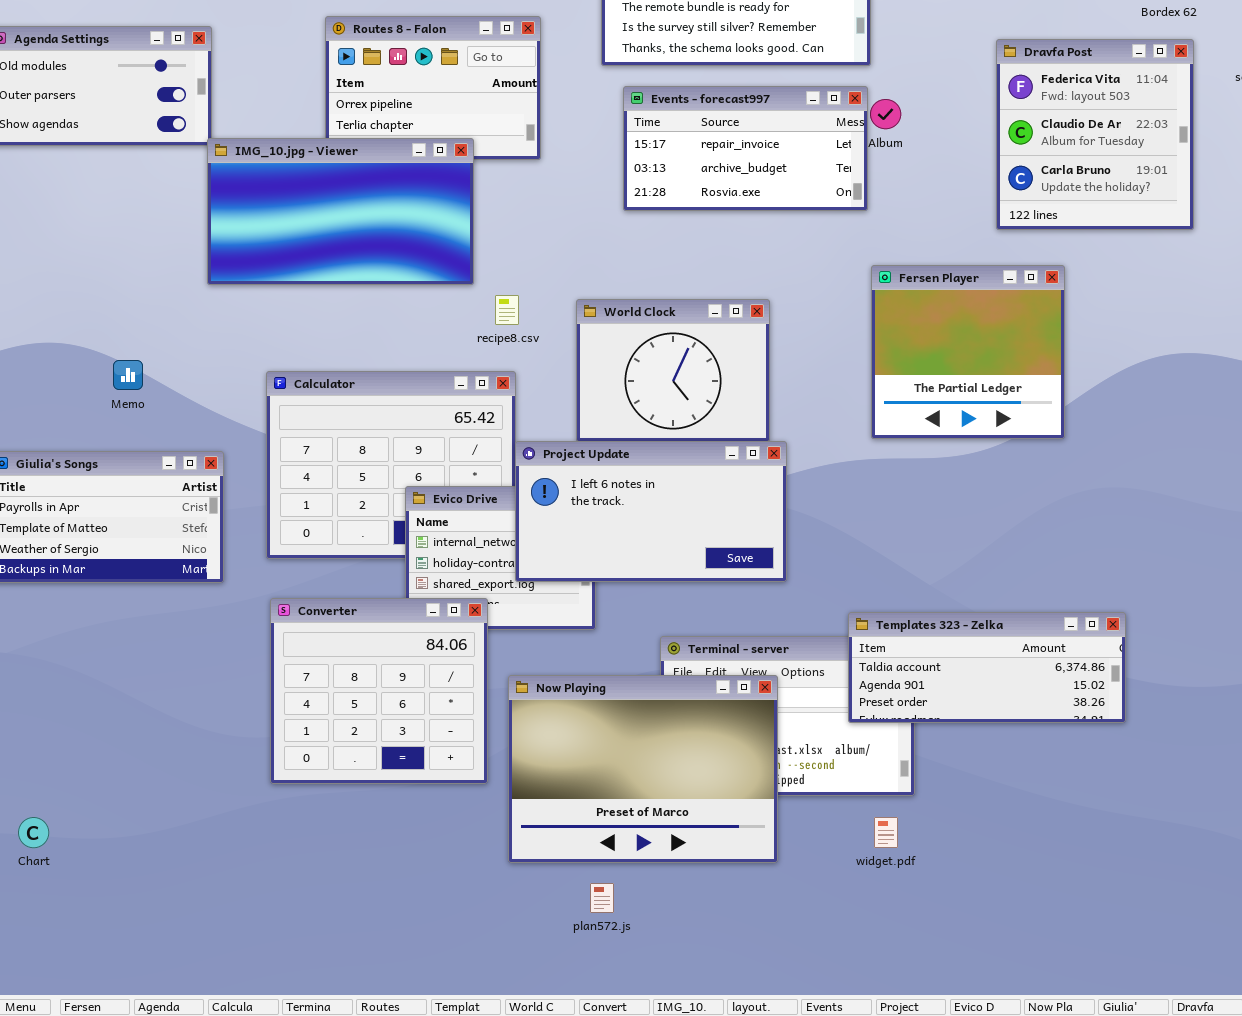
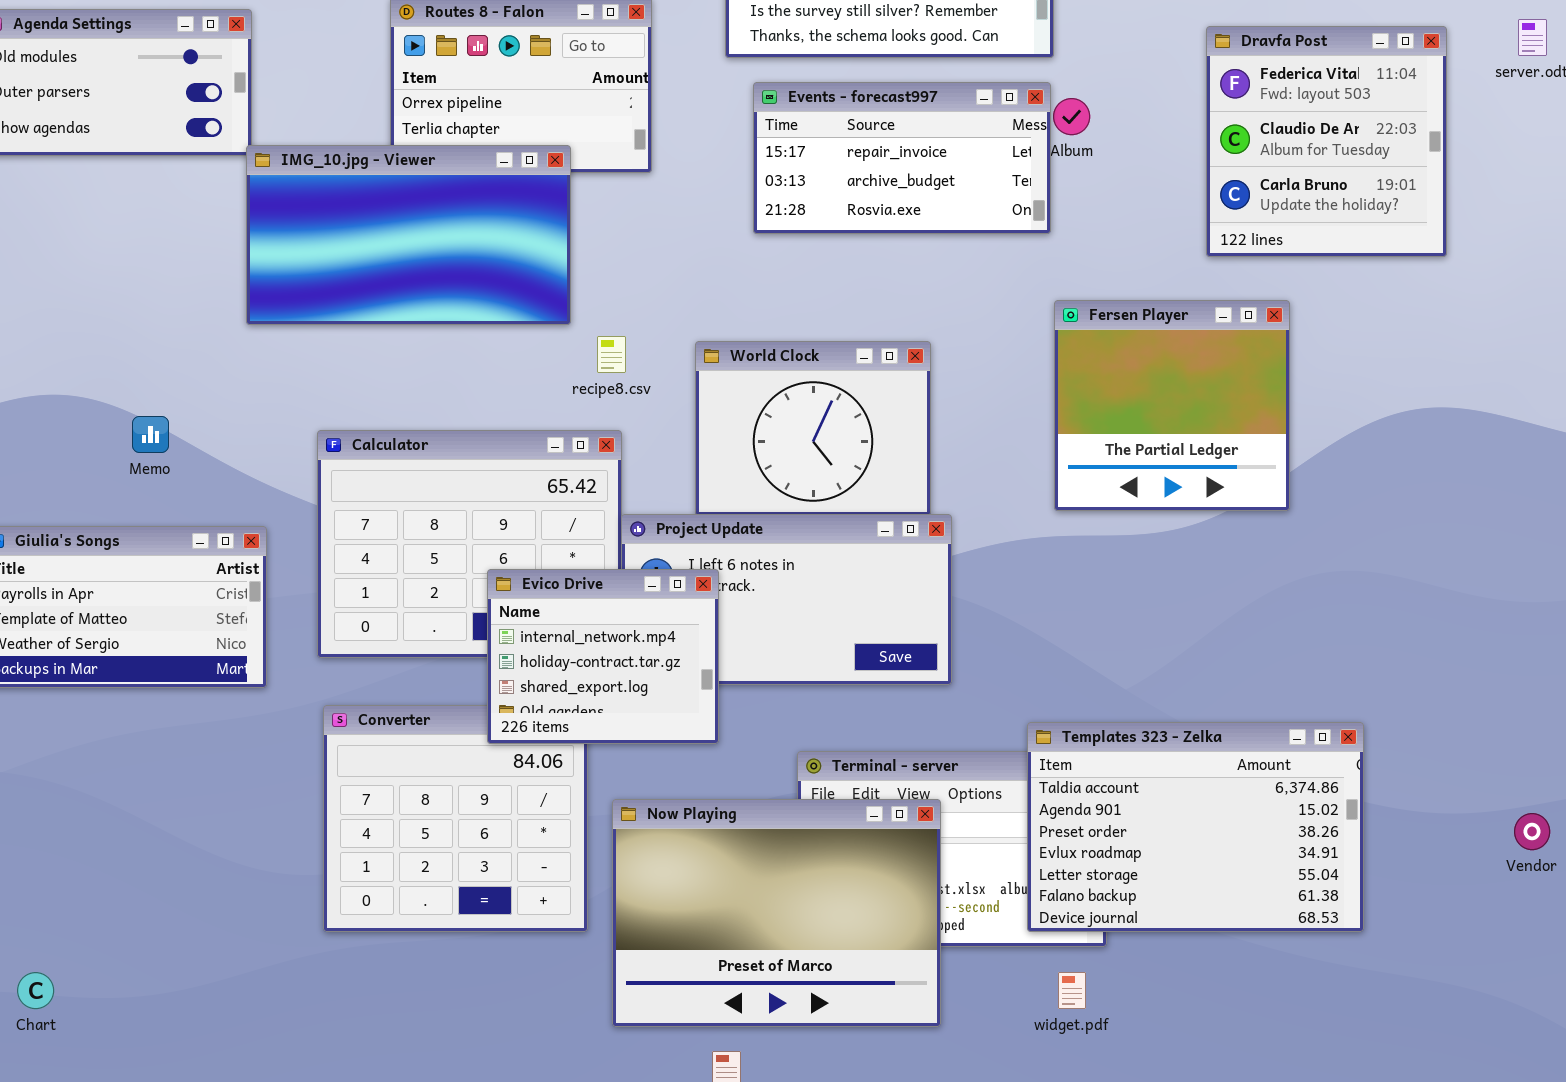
Evico Drive: [405,486,596,630] -> [487,569,719,744], raised
Templates 323 - Zelka: [848,612,1126,723] -> [1027,722,1364,932], resized

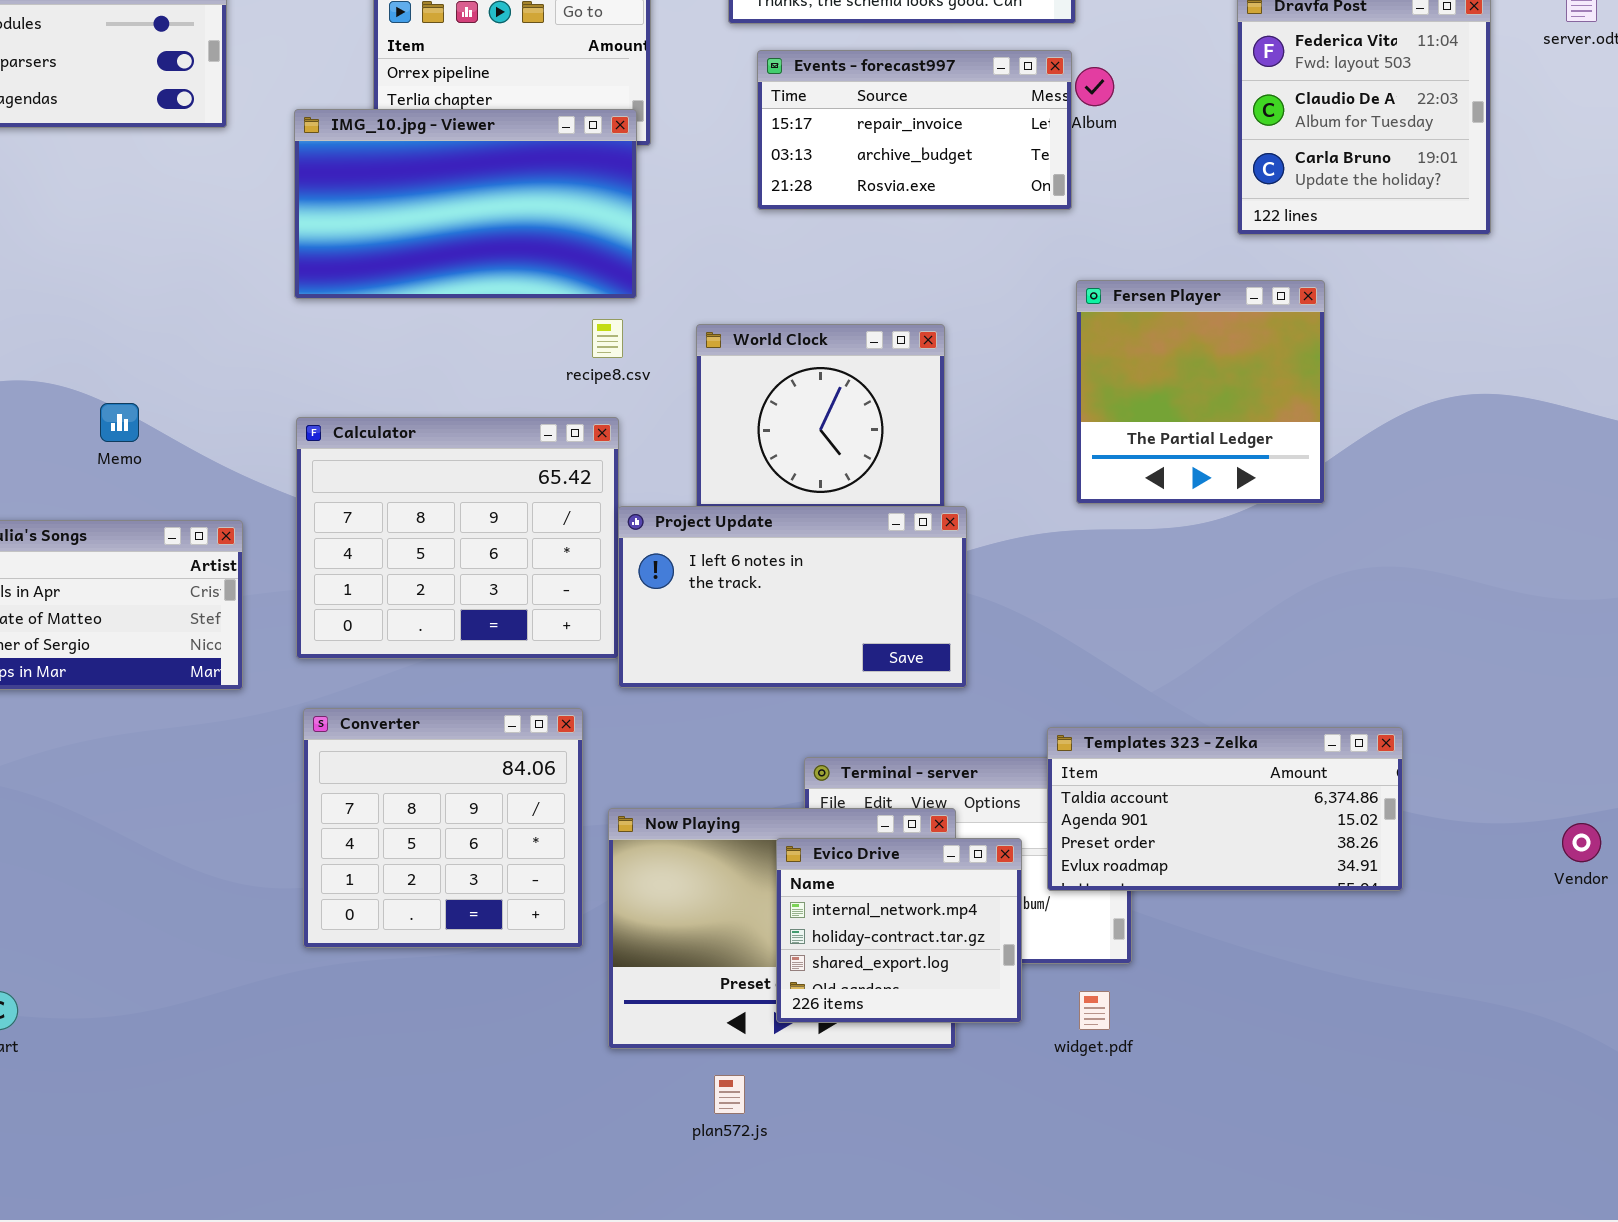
IMG_10.jpg - Viewer: [246,145,571,325] -> [294,109,637,299], moved
Evico Drive: [487,569,719,744] -> [776,838,1022,1023], moved
Templates 323 - Zelka: [1027,722,1364,932] -> [1047,727,1403,891], resized

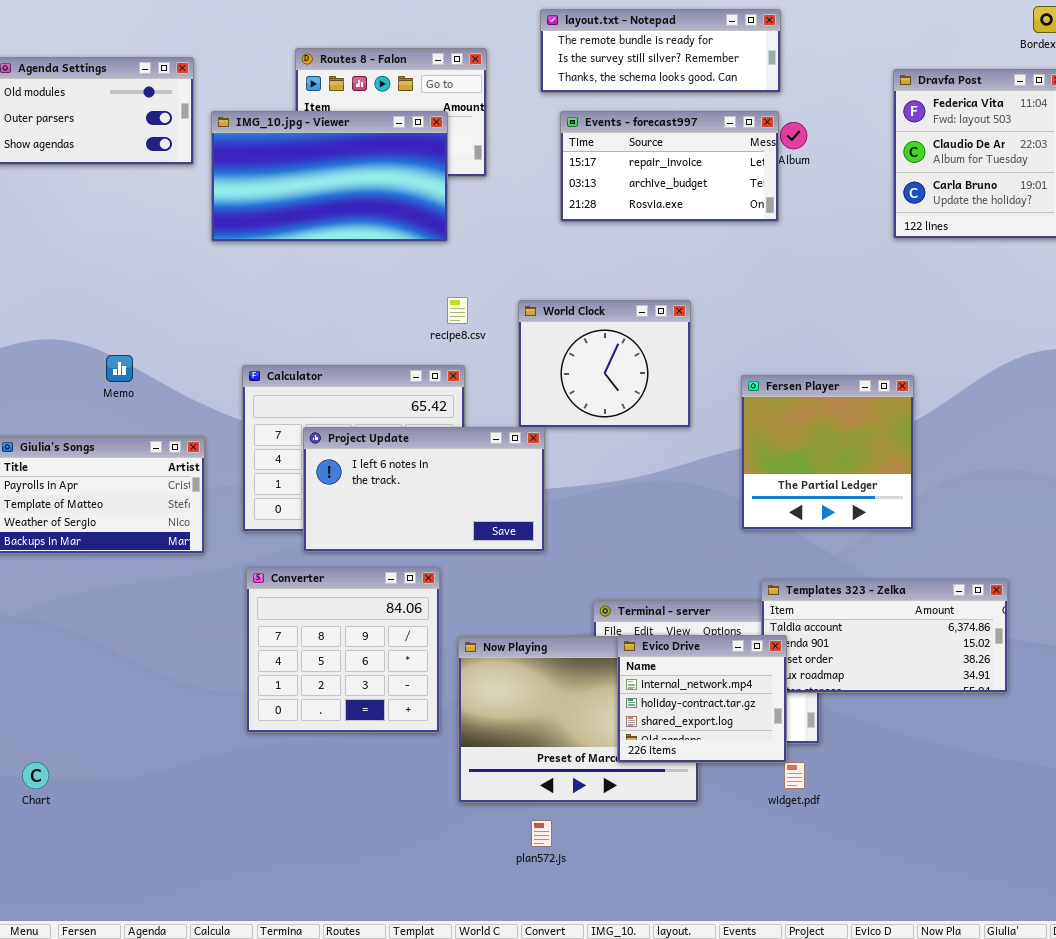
IMG_10.jpg - Viewer: [294,109,637,299] -> [211,111,448,242], moved
Fersen Player: [1076,280,1325,504] -> [741,375,914,530], moved
Project Update: [618,506,967,688] -> [303,427,545,552], moved
Evico Drive: [776,838,1022,1023] -> [617,635,787,763], moved

